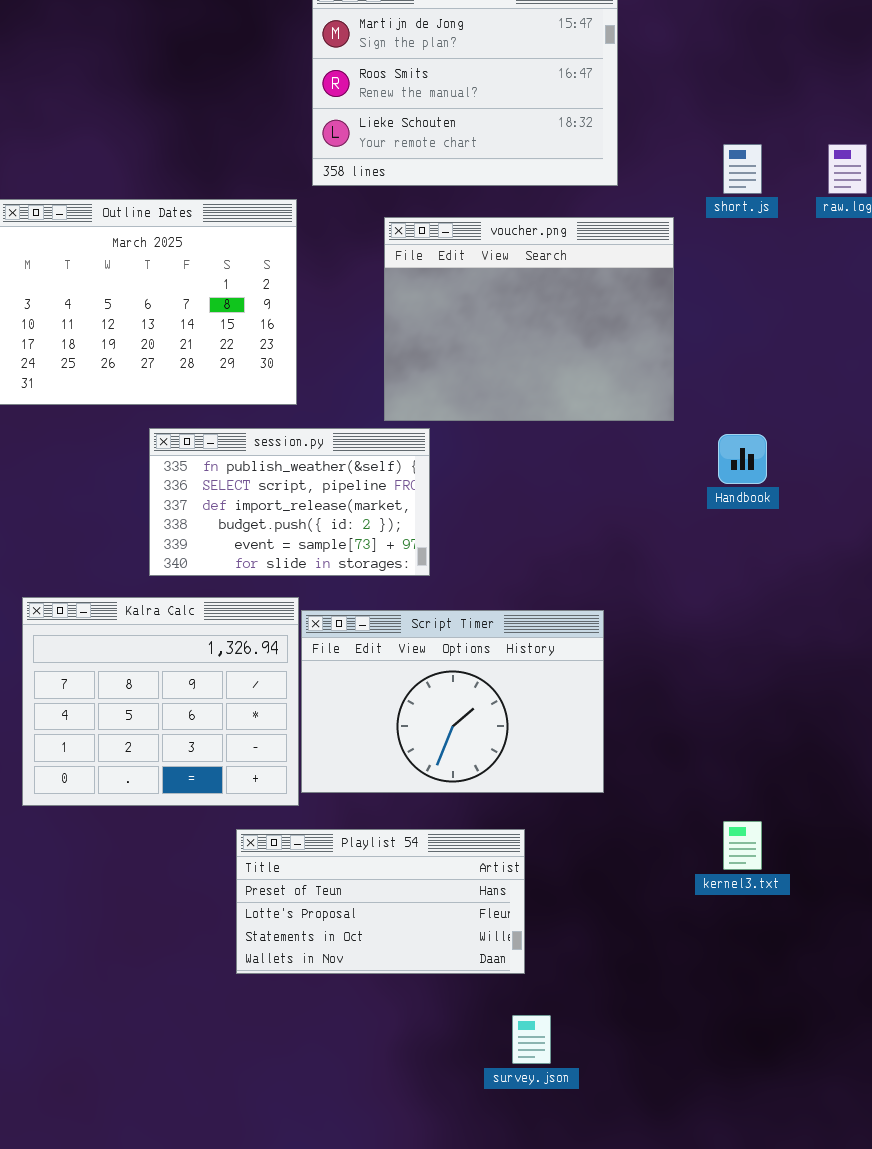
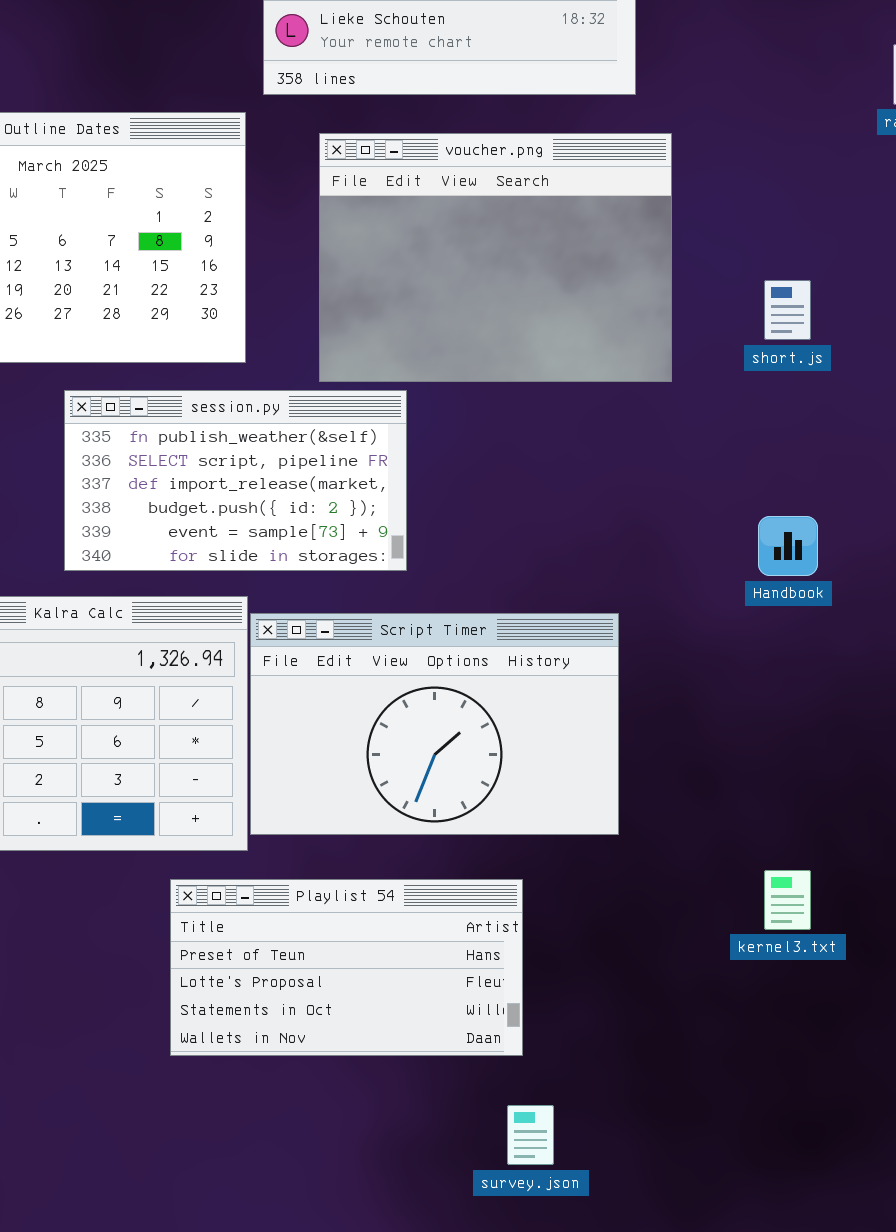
short.js: [723,144,762,194] -> [764,280,811,340], moved
voucher.png: [384,217,674,421] -> [319,133,672,382], moved
Handbook: [718,434,767,484] -> [758,516,818,576], moved

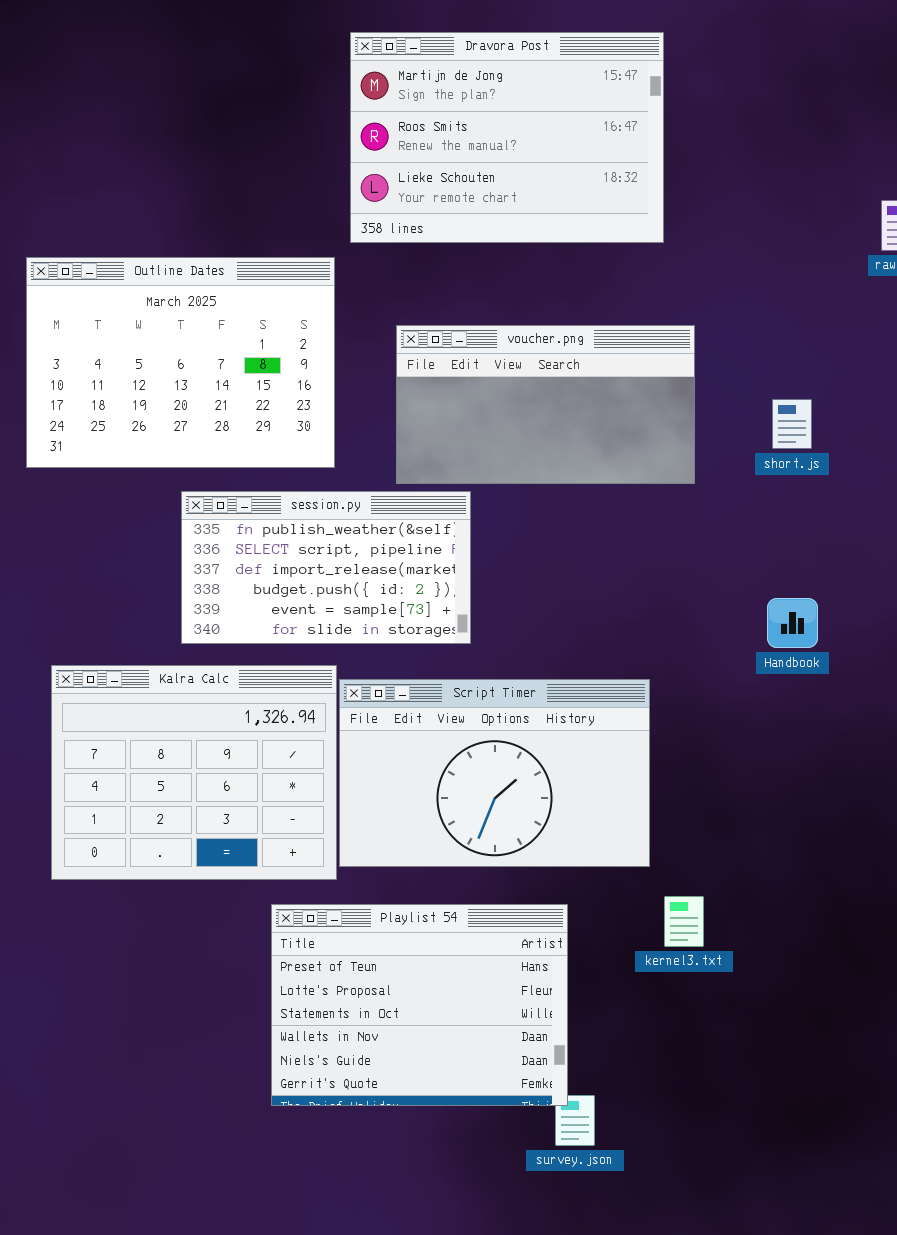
voucher.png: [319,133,672,382] -> [396,325,695,484], resized
kernel3.txt: [764,870,811,930] -> [664,896,704,947], moved
Playlist 54: [170,879,523,1056] -> [271,904,568,1106], resized

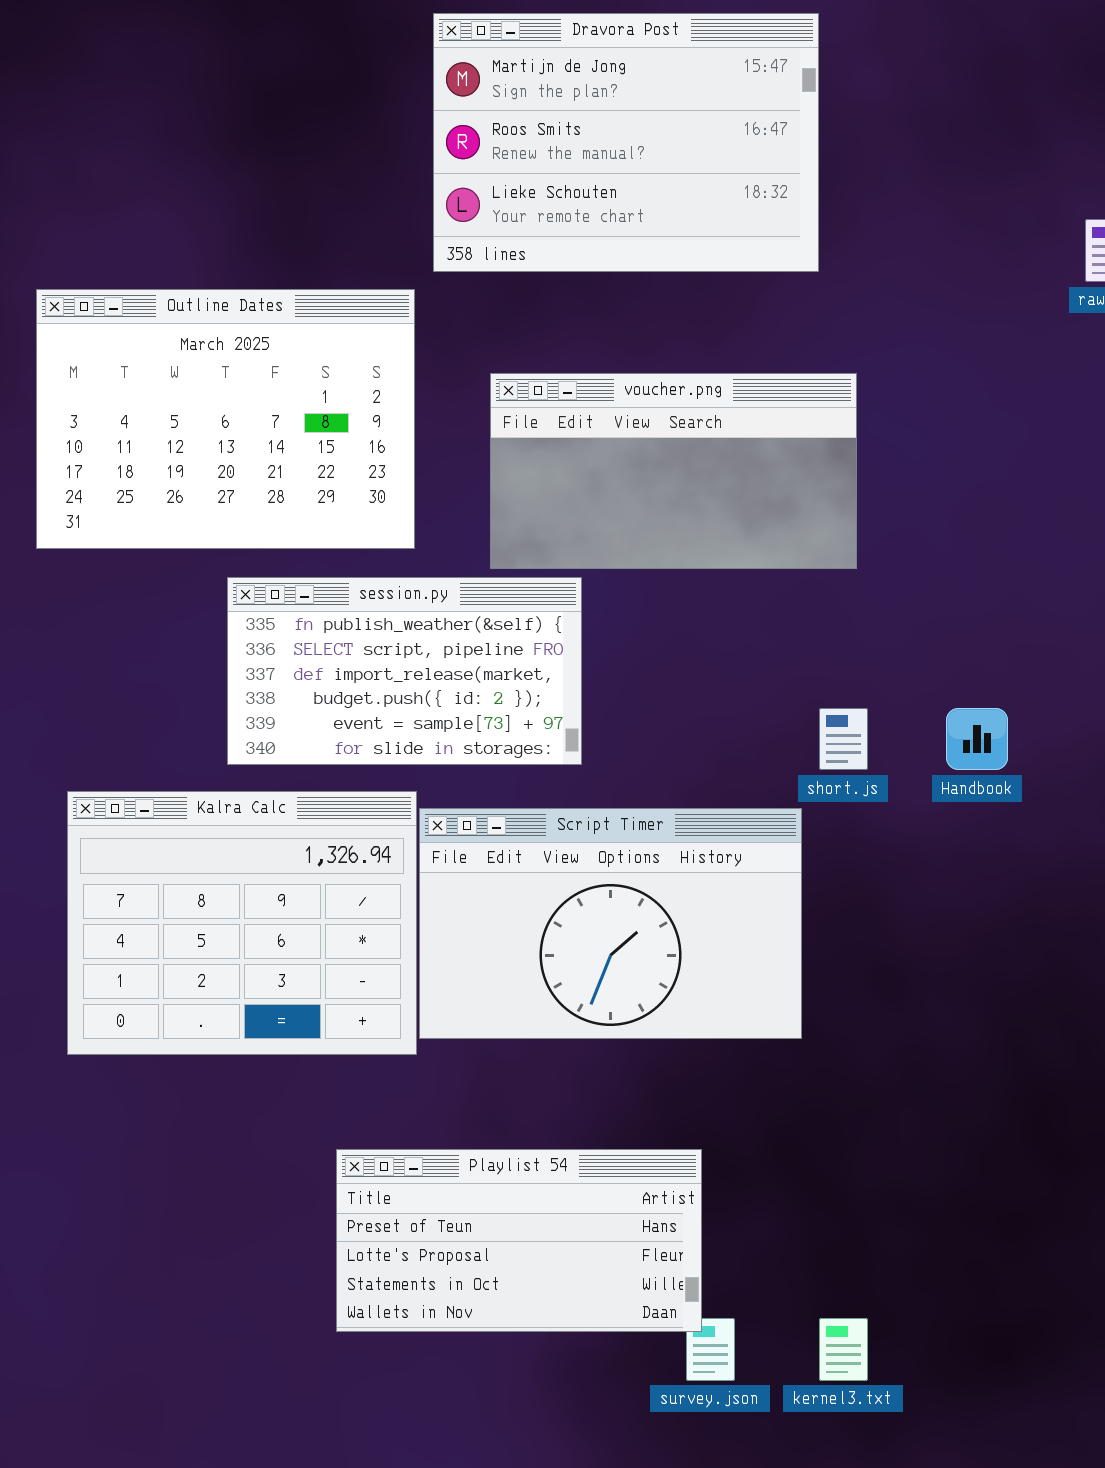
short.js: [772,399,812,449] -> [819,708,868,770], moved
kernel3.txt: [664,896,704,947] -> [819,1318,868,1381], moved
Playlist 54: [271,904,568,1106] -> [336,1149,702,1332], resized

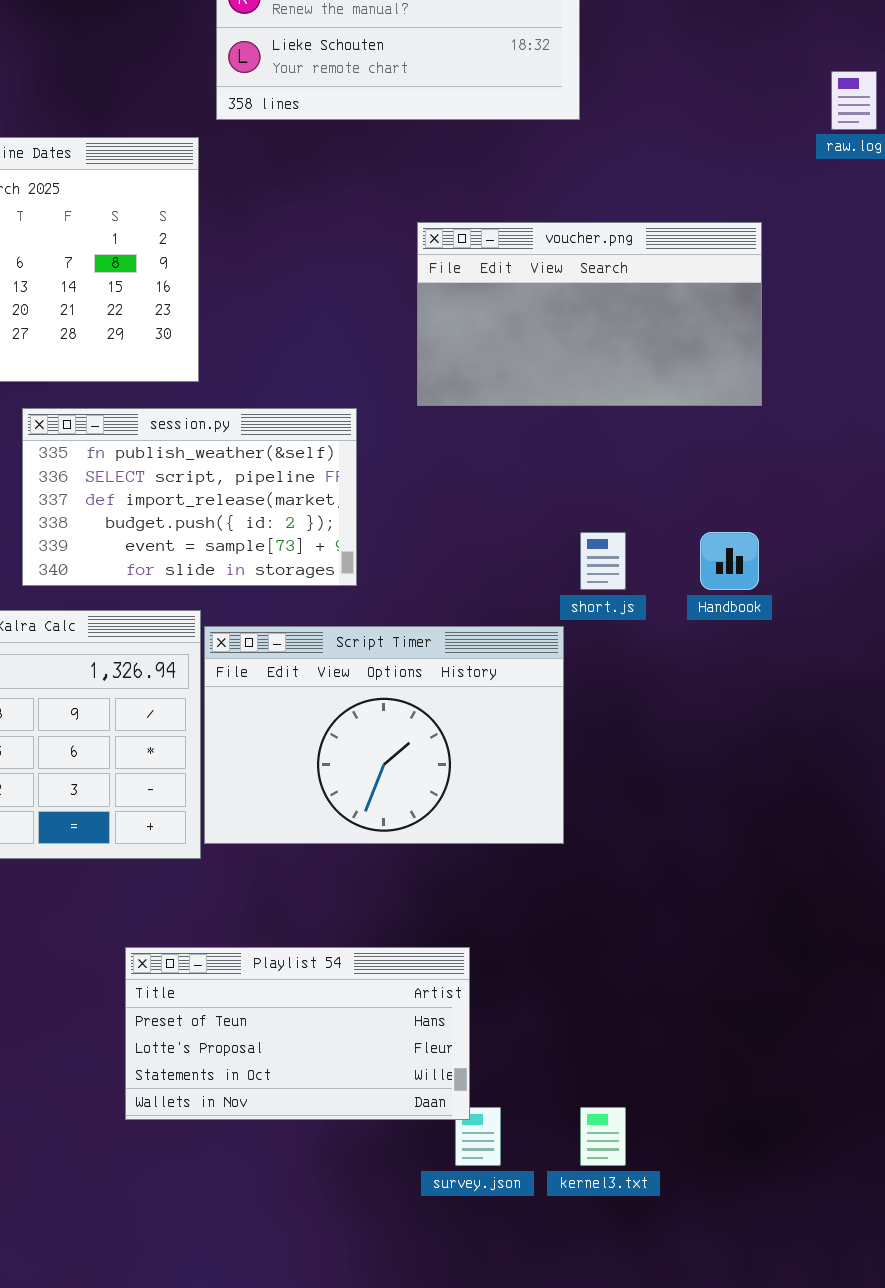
voucher.png: [490,373,857,569] -> [417,222,762,406], moved

